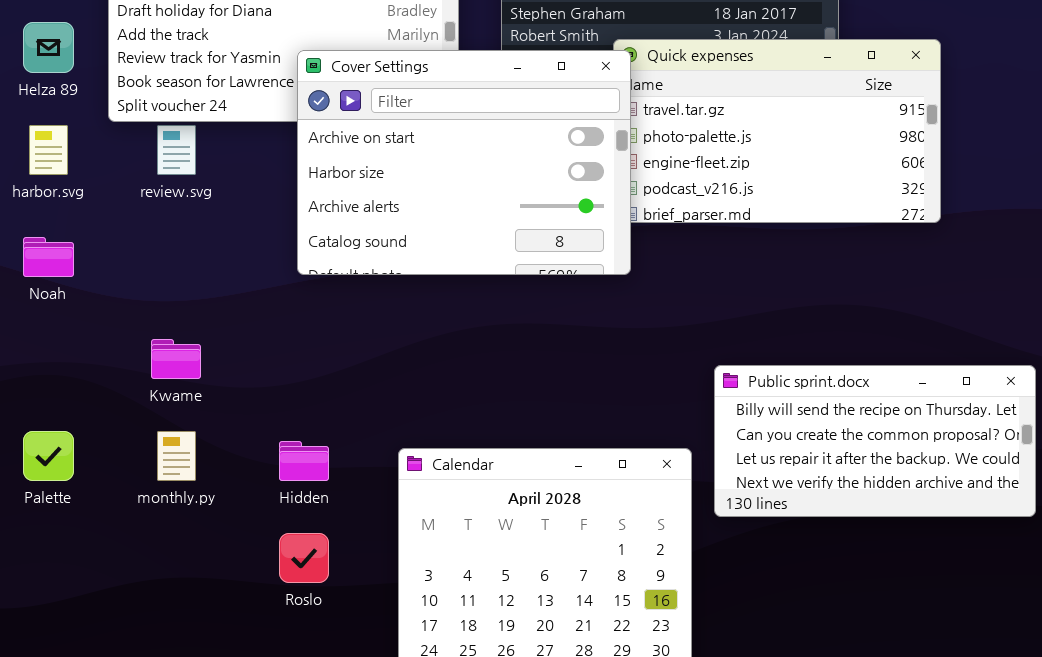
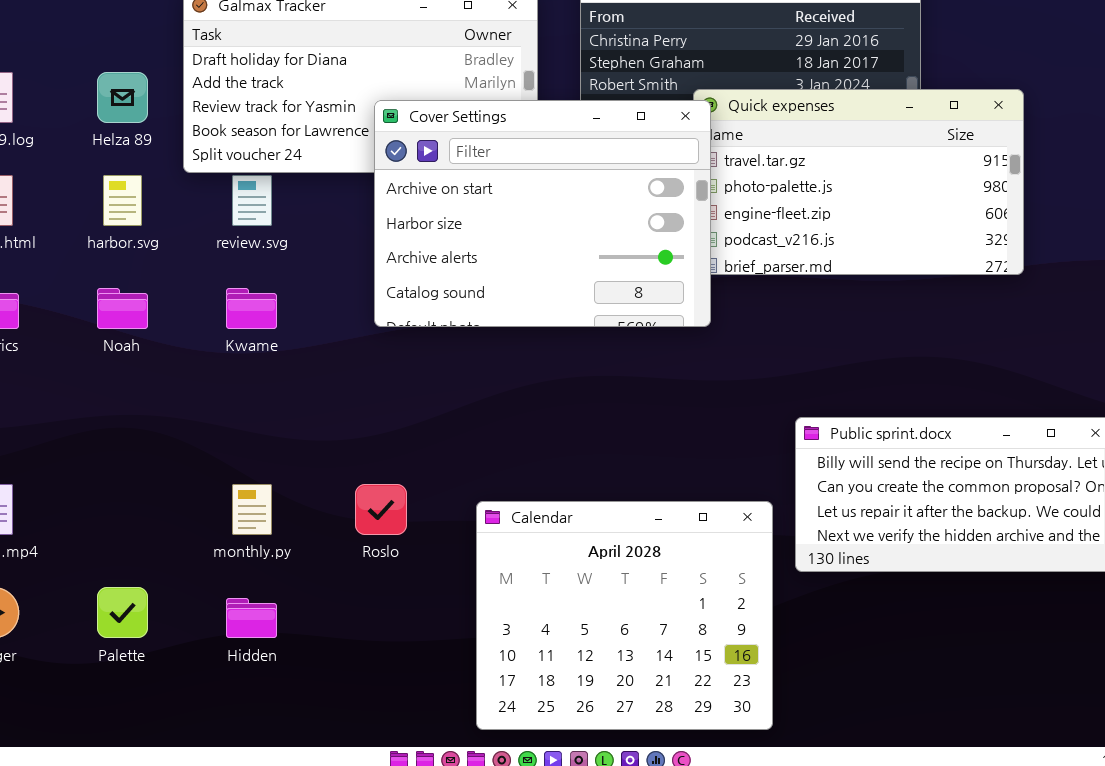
Kwame: [151,339,201,379] -> [226,288,277,329], moved
Palette: [23,431,74,481] -> [97,587,148,638], moved
Hidden: [279,441,329,481] -> [226,598,277,638], moved
Roslo: [279,533,329,583] -> [355,484,407,535], moved

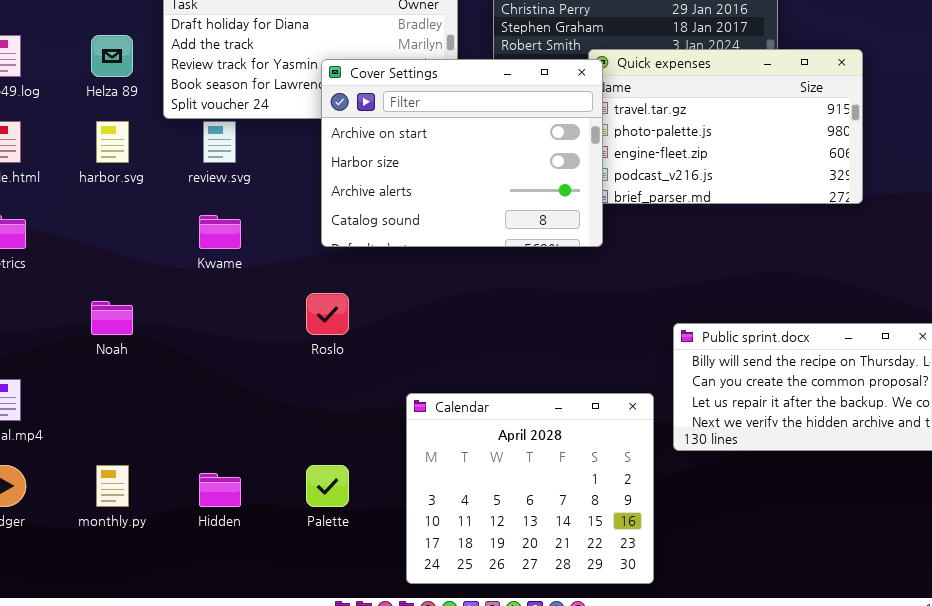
Noah: [97,288,148,329] -> [91,301,133,335], moved
monthly.py: [232,484,272,535] -> [96,465,129,507], moved
Roslo: [355,484,407,535] -> [306,293,349,335], moved
Palette: [97,587,148,638] -> [306,465,349,507], moved

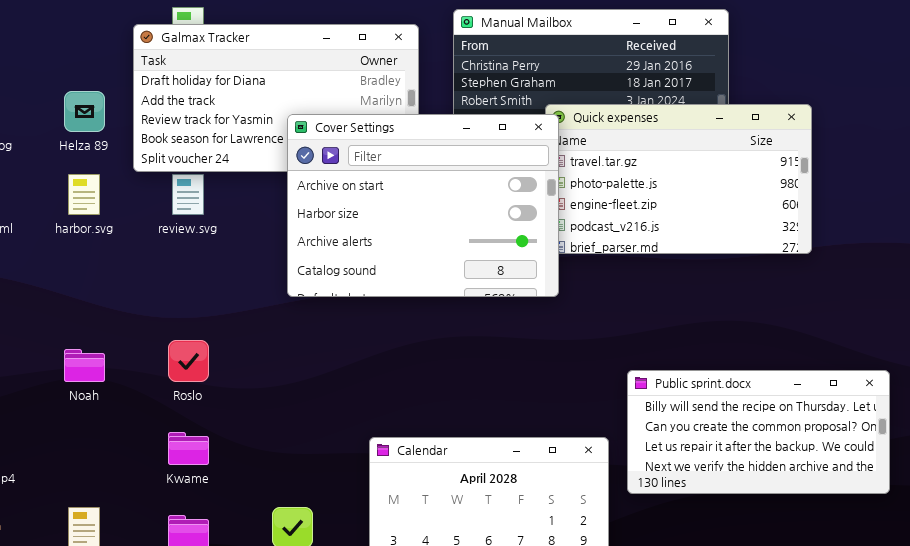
Kwame: [199,215,241,249] -> [168,432,209,465], moved
Roslo: [306,293,349,335] -> [168,340,209,382], moved

